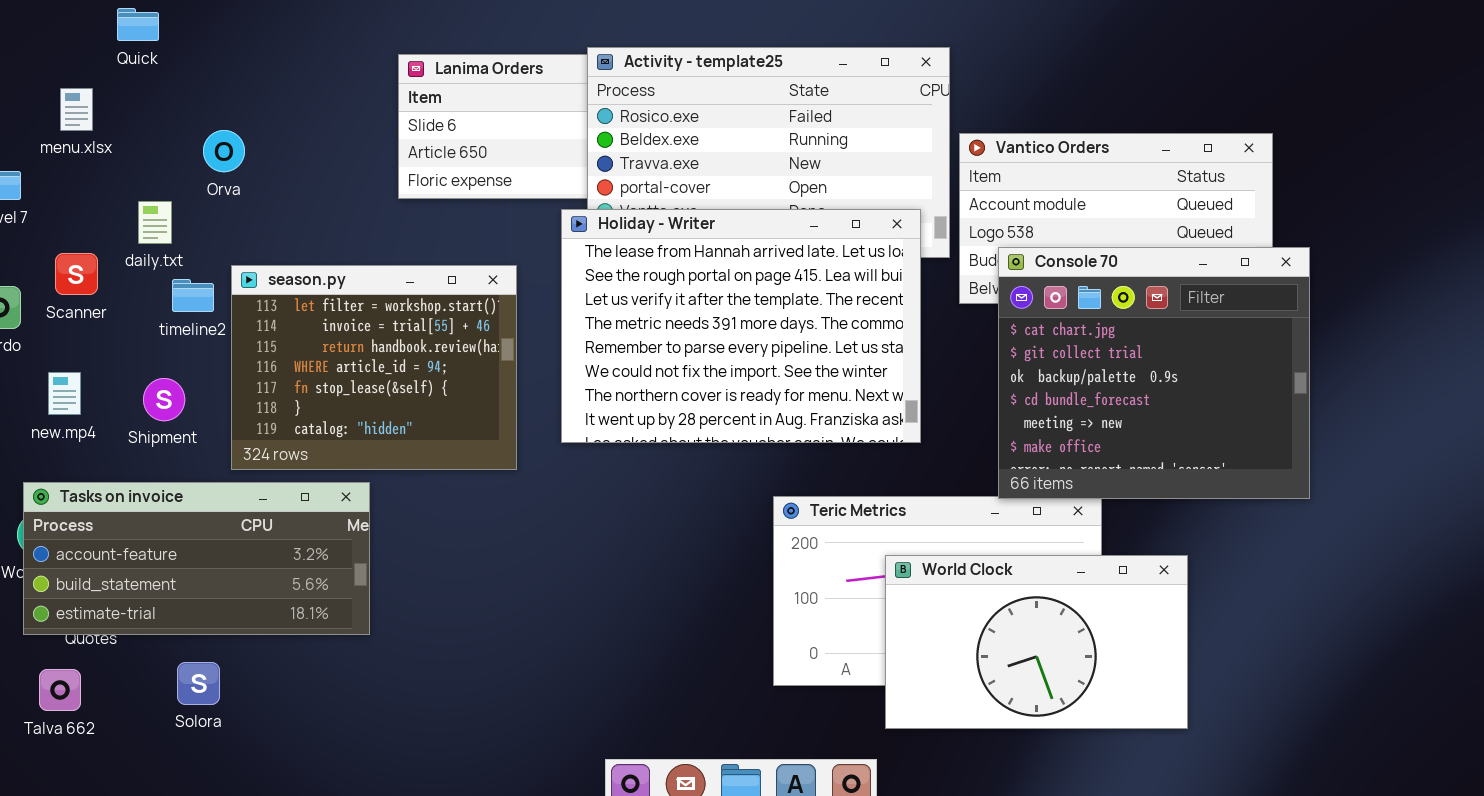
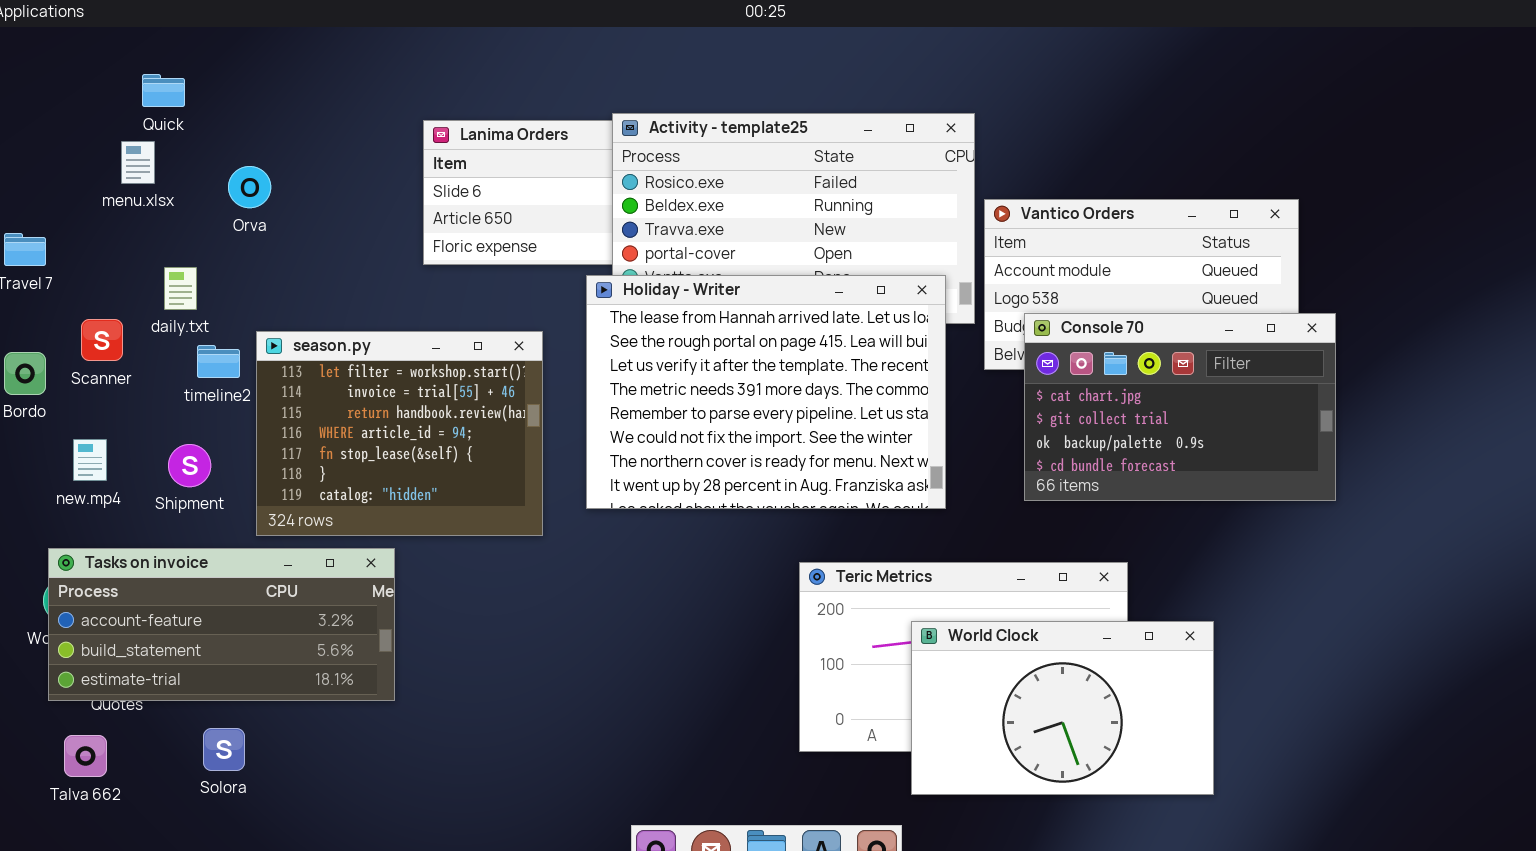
menu.xlsx: [60,88,93,131] -> [121,141,155,184], moved
Orva: [203,130,245,172] -> [228,166,271,208], moved
Console 70: [998,247,1310,499] -> [1024,313,1336,501], resized

